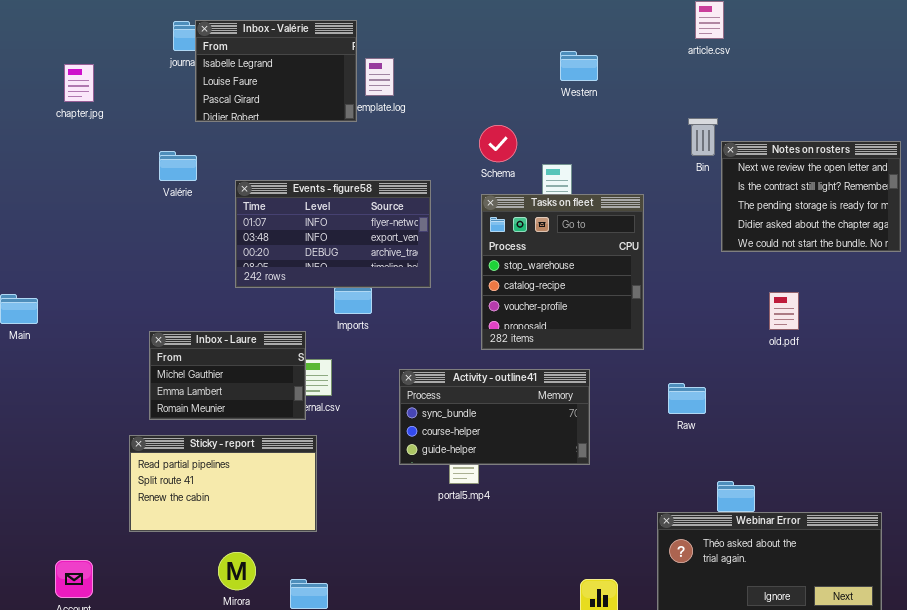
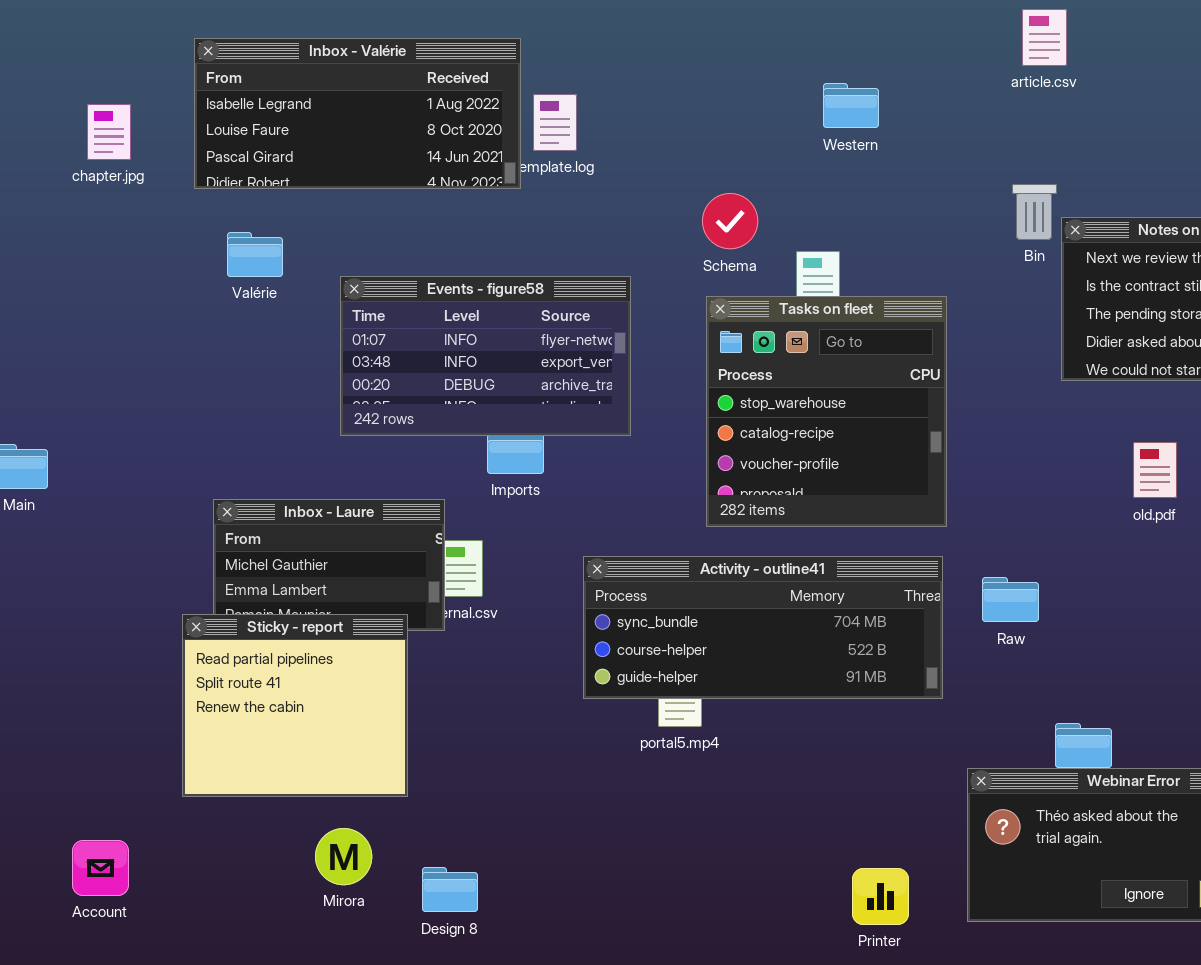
Inbox - Valérie: [195,20,357,122] -> [194,38,521,189], resized
Activity - outline41: [399,369,590,465] -> [583,556,943,699], resized
Sticky - report: [129,435,317,532] -> [182,614,408,797], resized

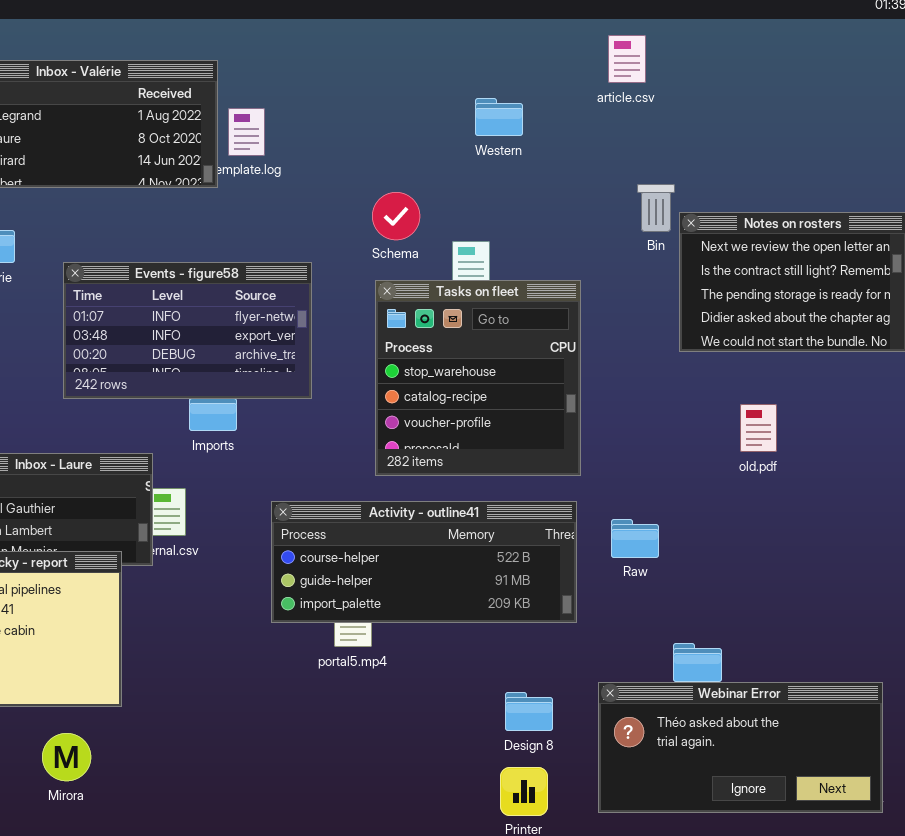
article.csv: [1022,9,1067,66] -> [608,35,646,83], moved
Activity - outline41: [583,556,943,699] -> [271,501,577,623], scrolled down 1 row
Design 8: [422,867,478,912] -> [505,692,553,731], moved

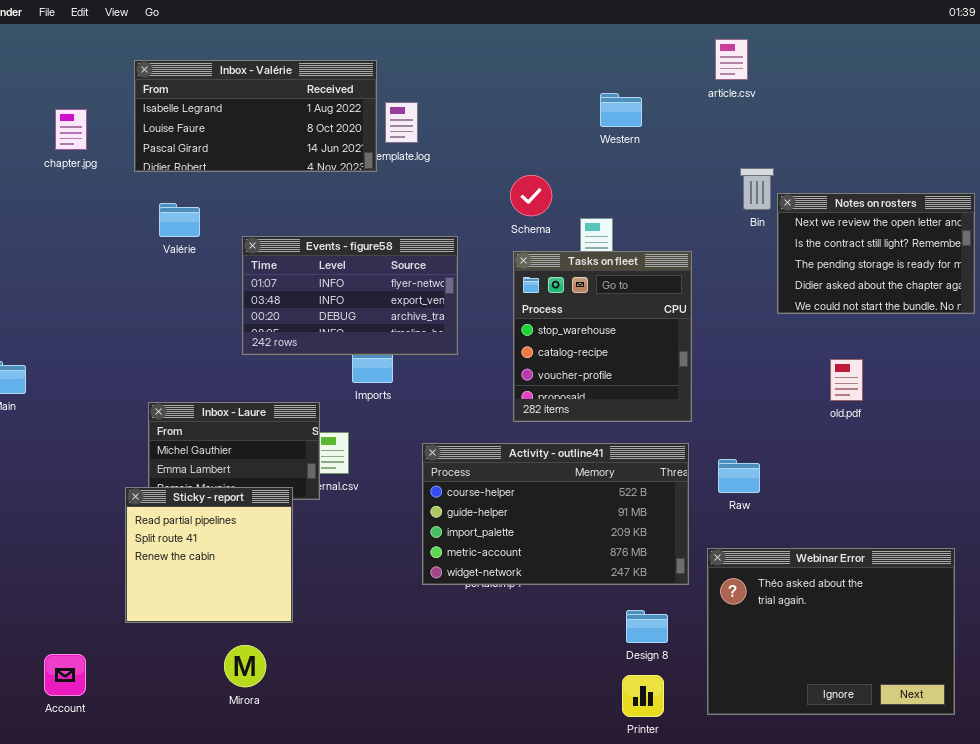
Activity - outline41: [271,501,577,623] -> [422,443,689,585], resized
Webinar Error: [598,682,883,813] -> [707,548,955,715], resized

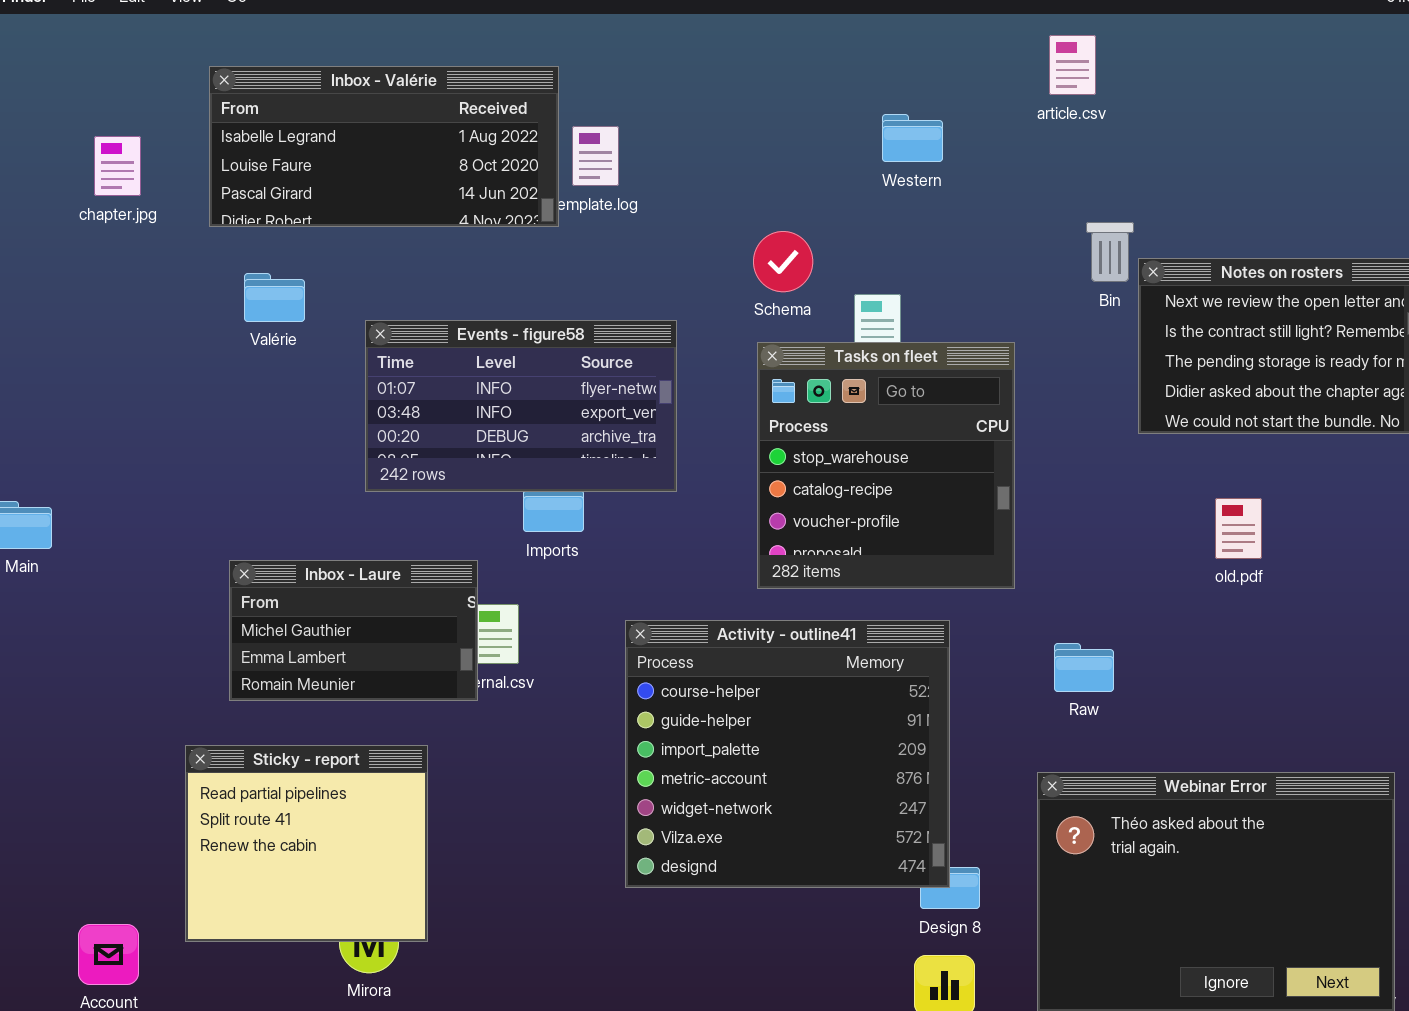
Activity - outline41: [422,443,689,585] -> [625,620,950,888], resized
Sticky - report: [125,487,293,623] -> [185,745,428,942], moved

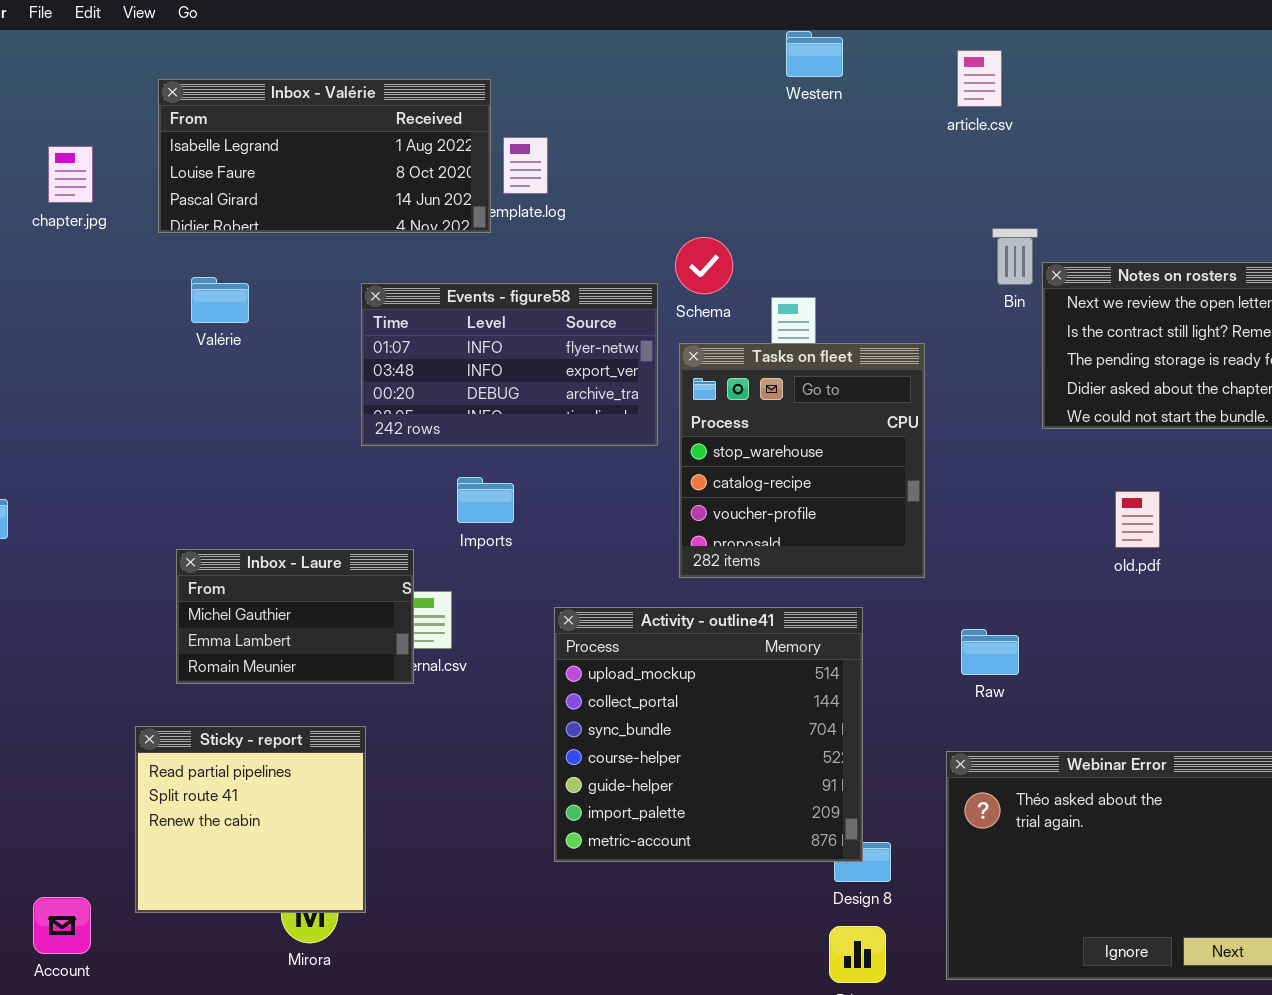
Western: [882,114,943,162] -> [786,31,843,77], moved
Events - figure58: [365,320,677,492] -> [361,283,658,446], moved
Activity - outline41: [625,620,950,888] -> [554,607,863,862], scrolled up 3 rows

